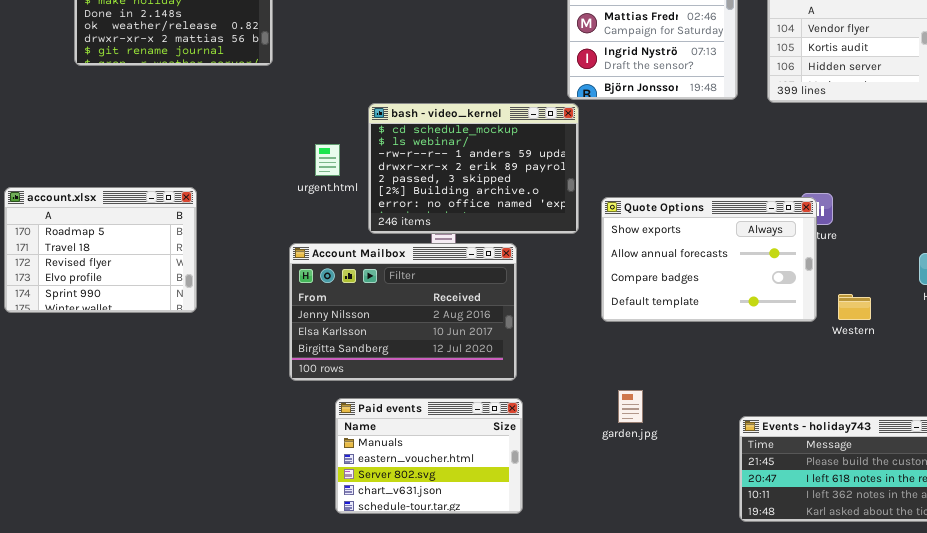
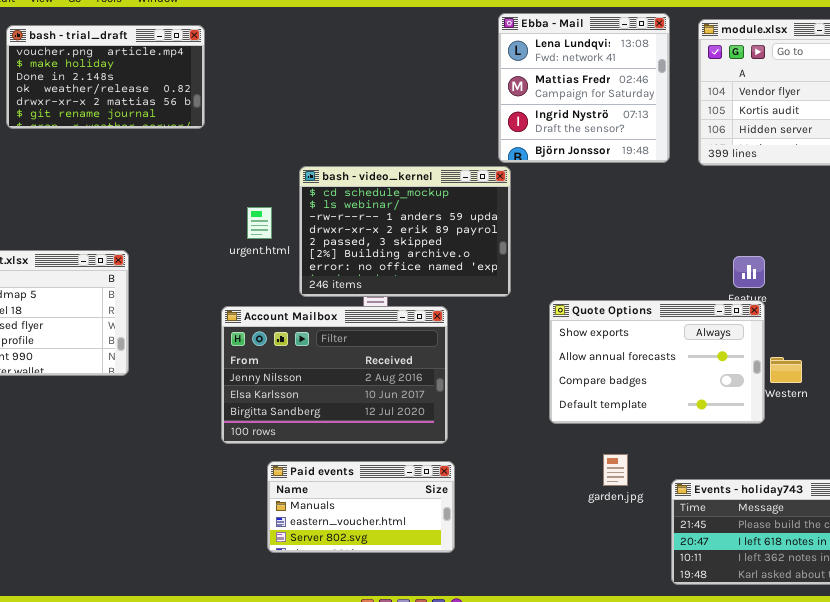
Quote Options: [601,197,817,322] -> [549,300,765,424], moved
garden.jpg: [618,390,643,423] -> [603,454,628,486], moved
Paid events: [335,398,523,514] -> [267,461,455,553], resized

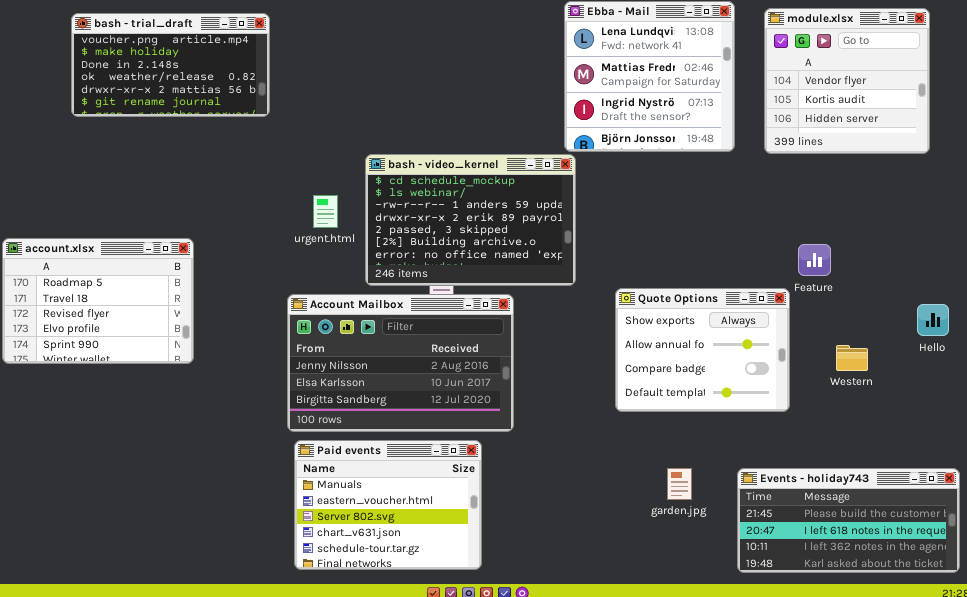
Quote Options: [549,300,765,424] -> [615,288,790,412], resized
garden.jpg: [603,454,628,486] -> [667,468,692,500], moved
Paid events: [267,461,455,553] -> [294,440,482,570], moved, resized

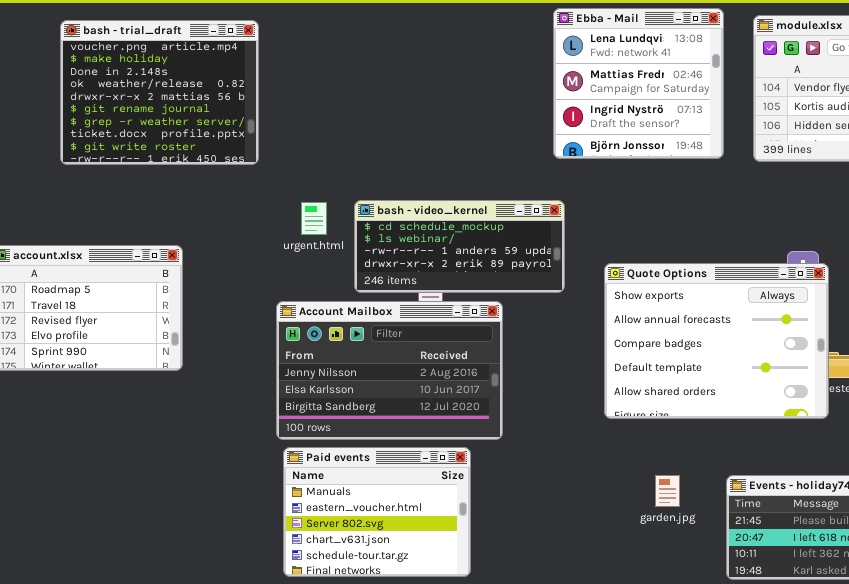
bash - trial_draft: [71,13,270,117] -> [60,20,259,165], resized
bash - video_kernel: [365,154,576,286] -> [354,200,565,293], resized
Quote Options: [615,288,790,412] -> [604,263,829,419], resized

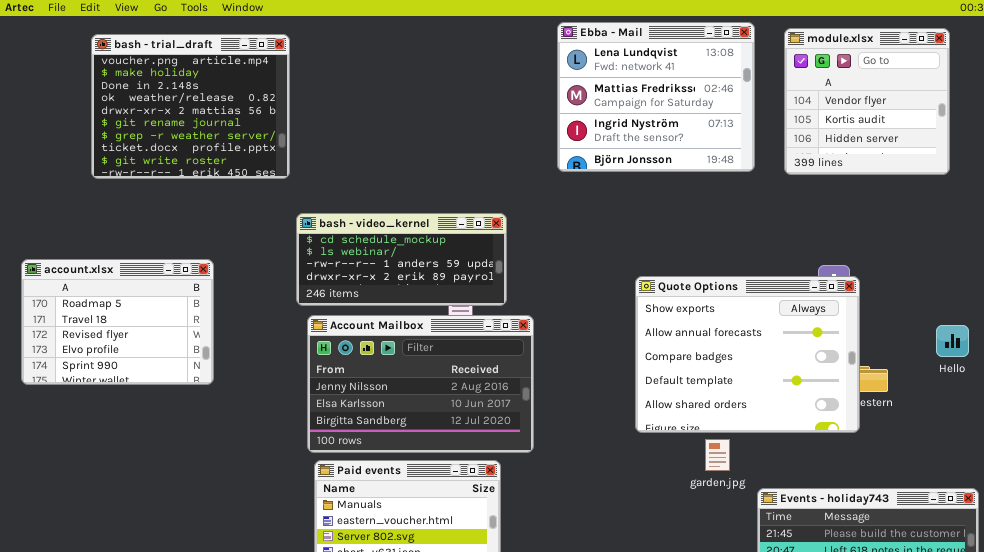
Ebba - Mail: [553,8,724,159] -> [557,22,755,172], resized
bash - video_kernel: [354,200,565,293] -> [296,213,507,306], moved
garden.jpg: [655,475,680,507] -> [705,439,730,471], moved

